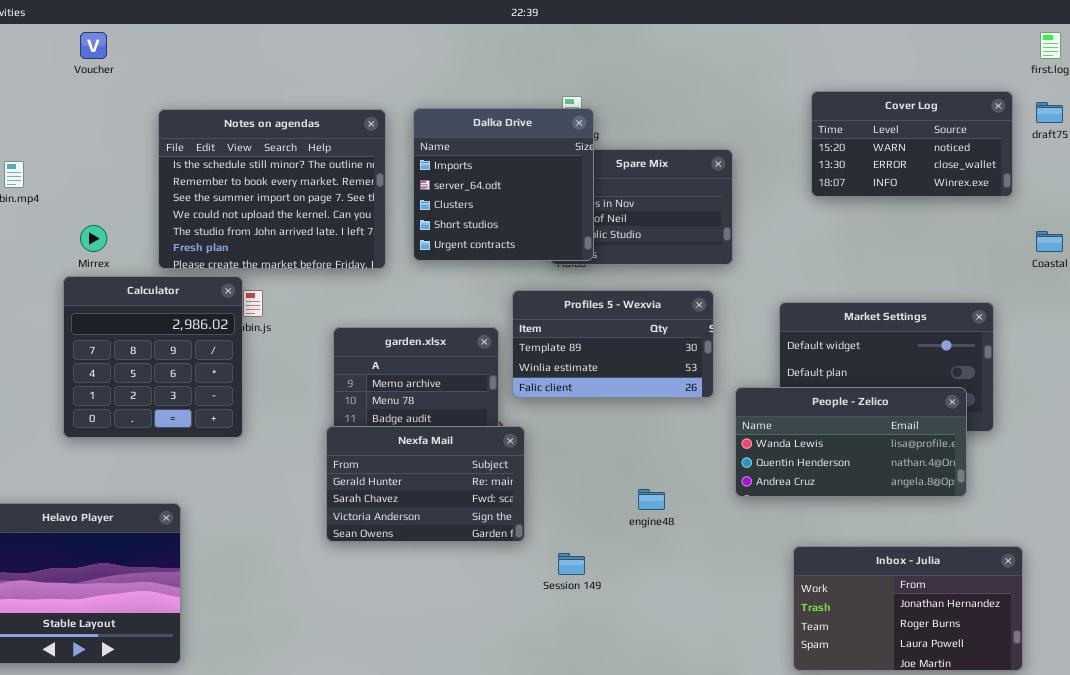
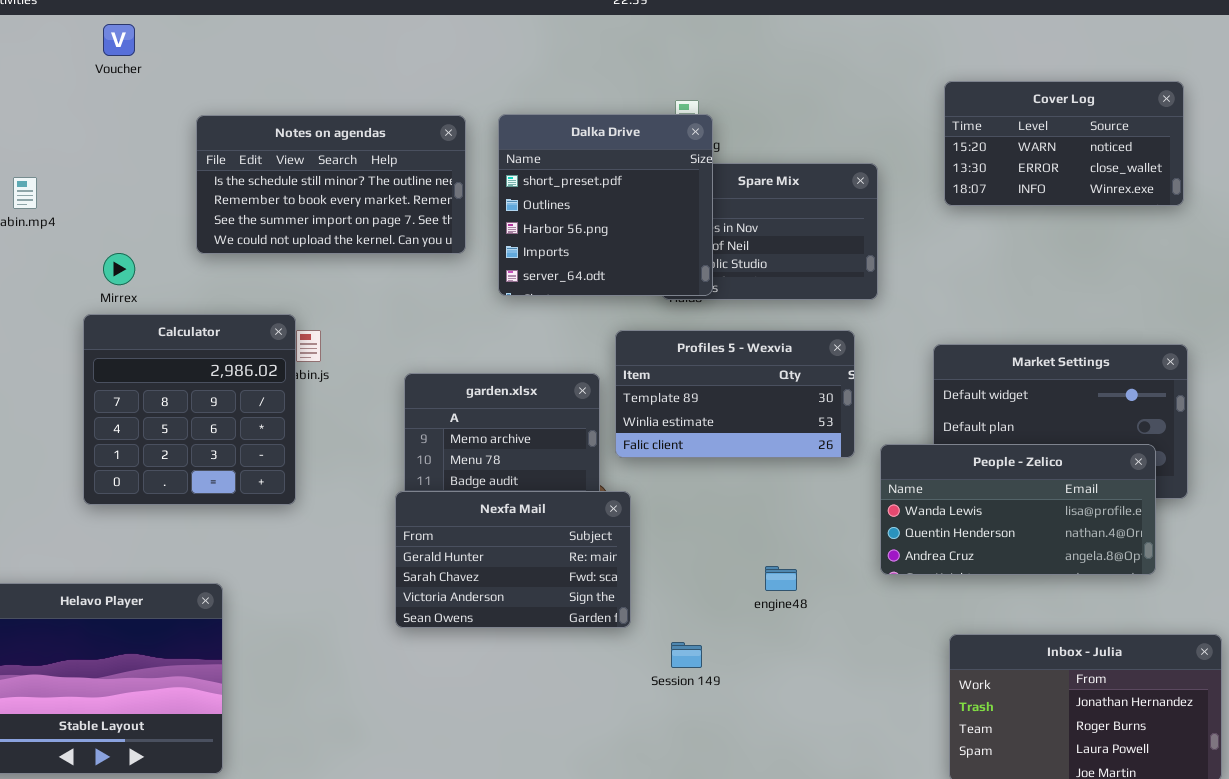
Cover Log: [811,91,1013,197] -> [944,81,1184,206], moved
Dalka Drive: [413,108,594,261] -> [498,114,713,296], scrolled up 3 rows
Notes on agendas: [158,109,386,269] -> [196,115,466,254], resized

